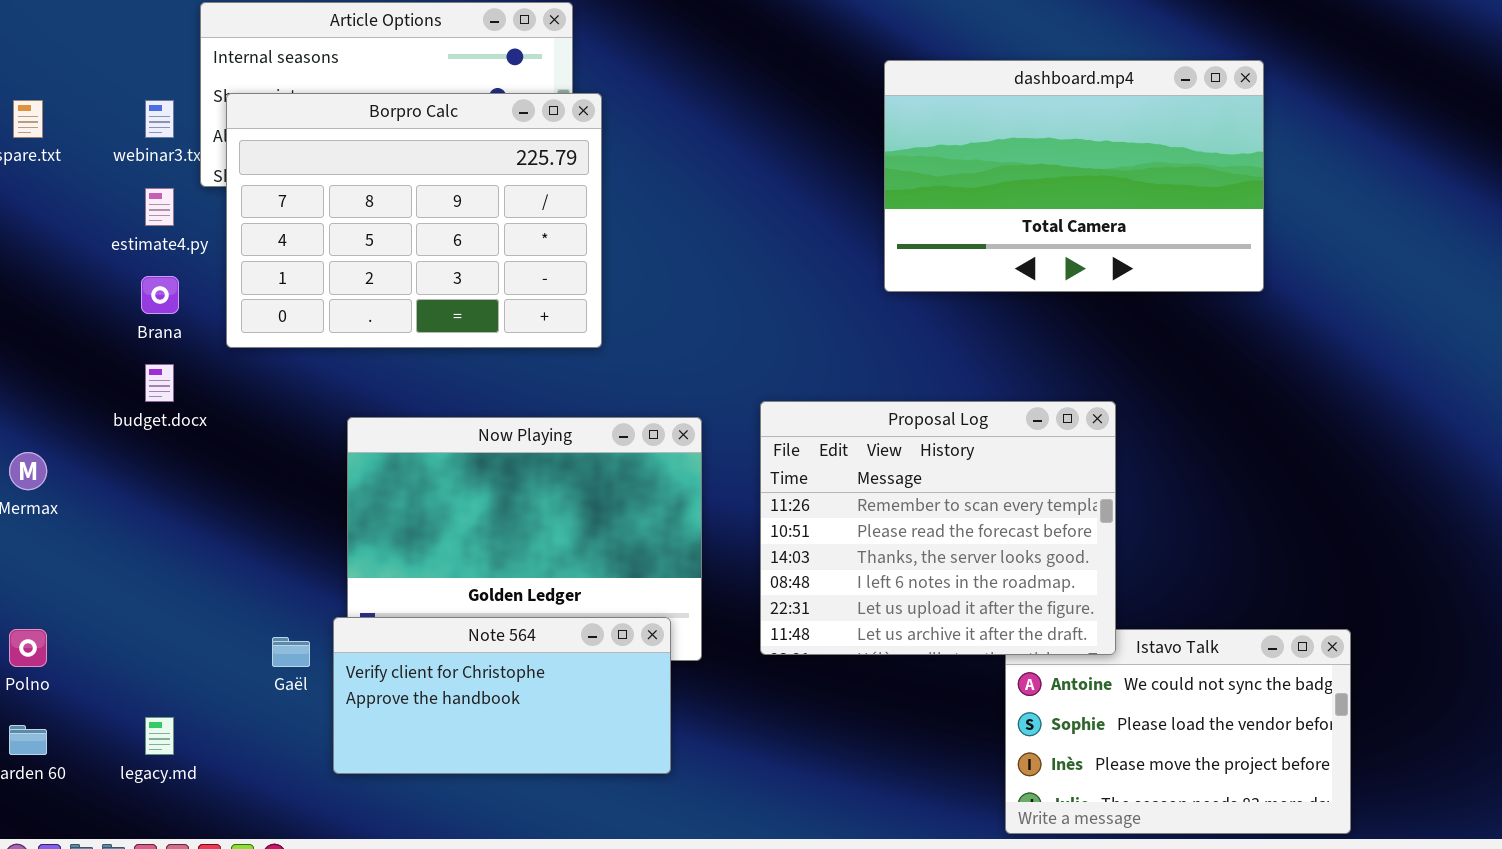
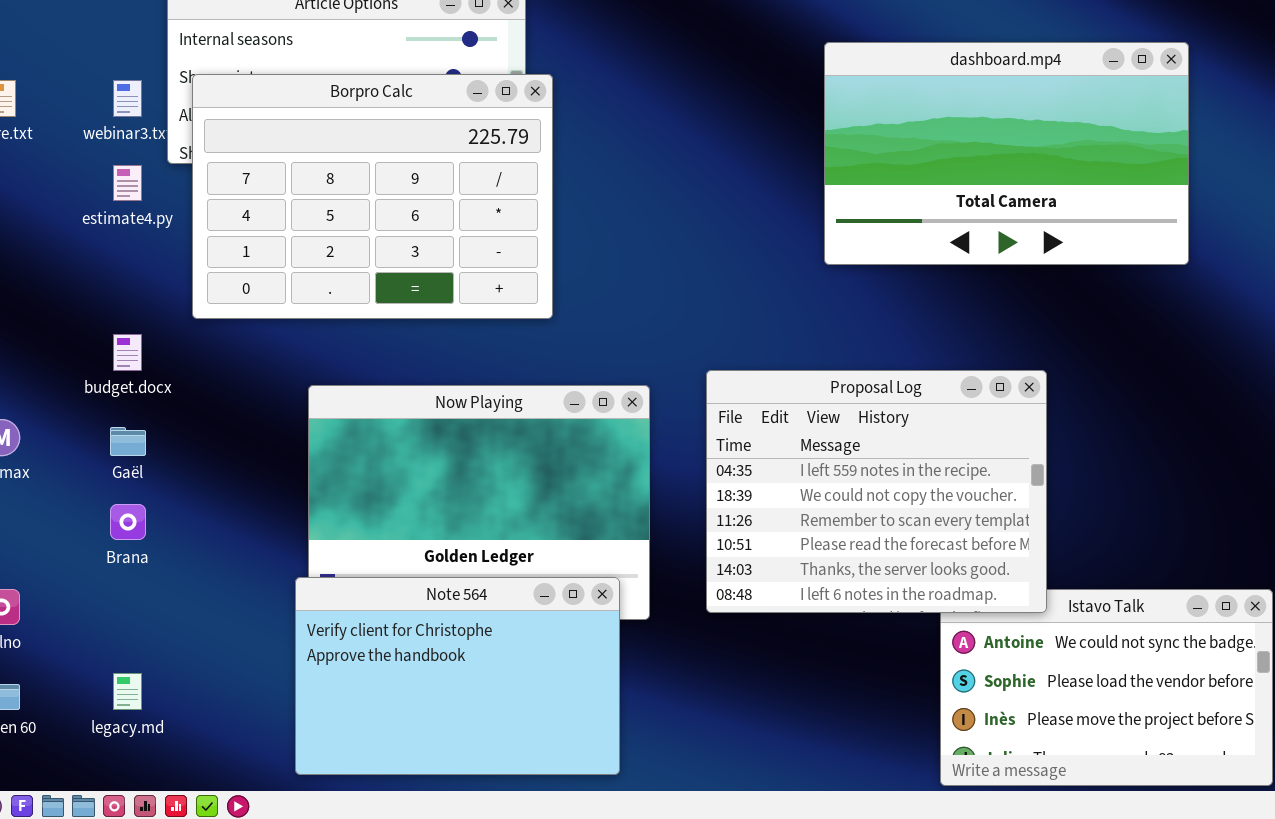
Brana: [141,276,179,314] -> [110,504,146,540], moved
Proposal Log: [760,401,1116,655] -> [706,370,1047,613], scrolled up 2 rows
Note 564: [333,617,671,774] -> [295,577,620,775], resized
Gaël: [272,637,310,667] -> [110,427,146,456], moved

